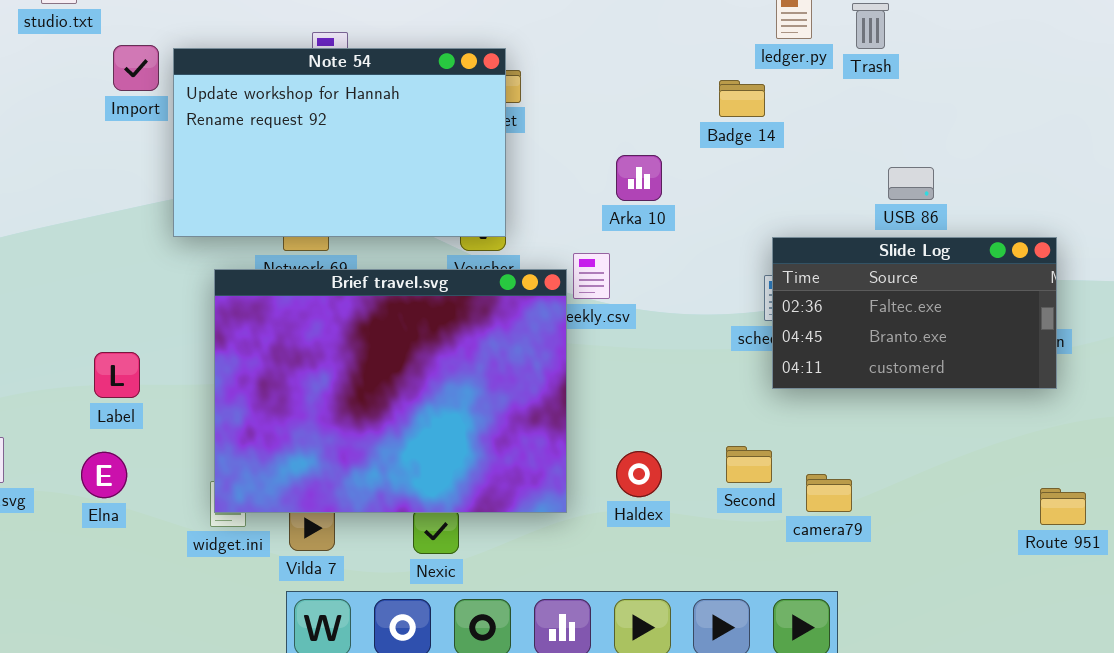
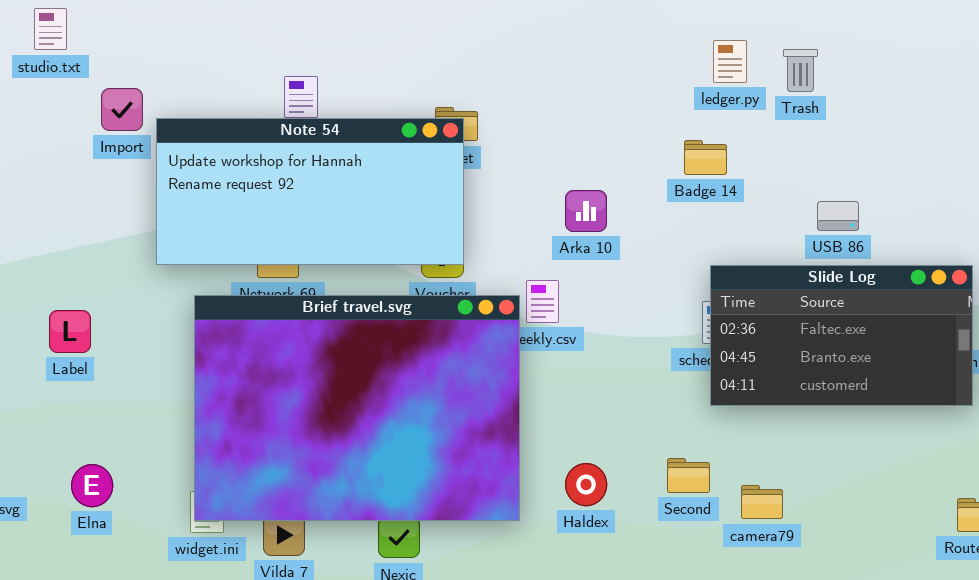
Note 54: [173,48,506,237] -> [156,118,464,265], resized
Badge 14: [719,80,765,117] -> [684,140,727,175], moved
Label: [94,352,140,398] -> [49,310,91,353], moved

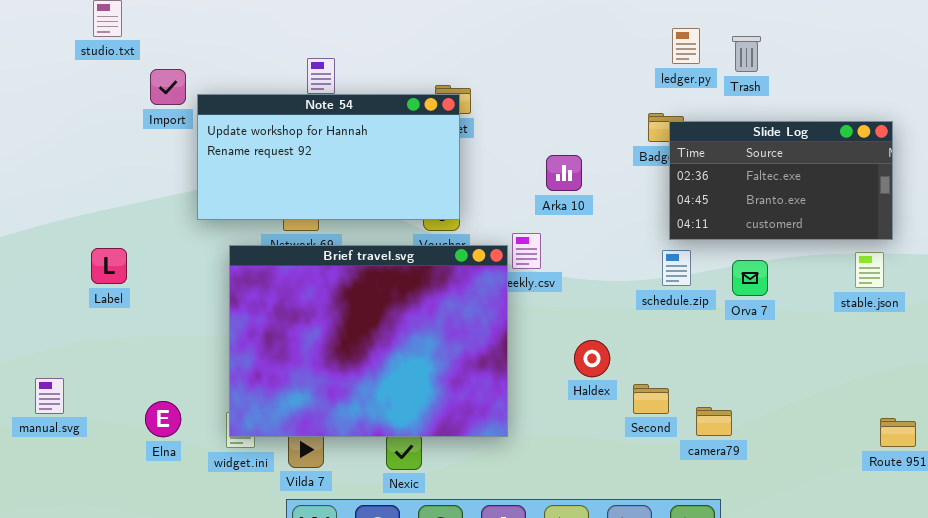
Slide Log: [710,265,973,406] -> [669,121,893,240], moved
Label: [49,310,91,353] -> [91,248,127,284], moved
Haldex: [565,463,607,506] -> [574,340,610,377], moved
Elna: [71,464,113,507] -> [145,401,181,437], moved

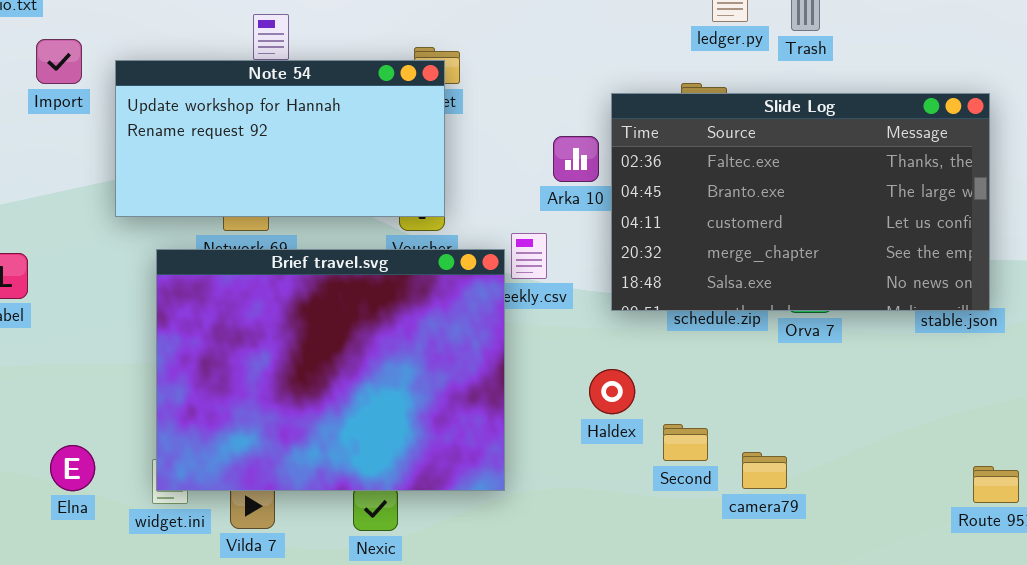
Import: [150,69,186,105] -> [36,39,82,84], moved
Slide Log: [669,121,893,240] -> [611,93,990,311], resized

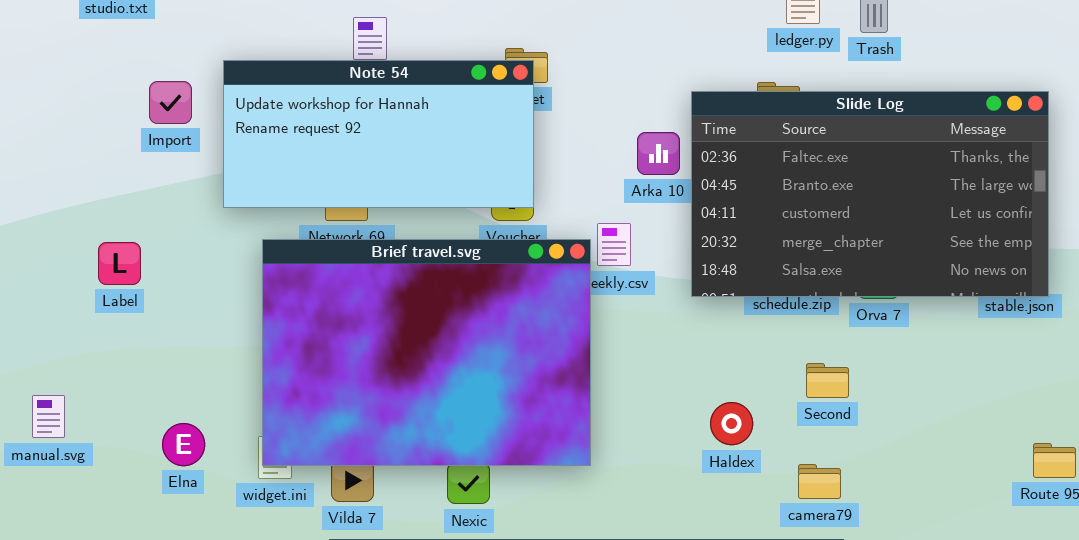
Import: [36,39,82,84] -> [149,81,192,124], moved
Haldex: [589,369,635,414] -> [710,402,753,445], moved
Second: [663,424,708,461] -> [806,363,849,398], moved
camera79: [742,452,787,489] -> [798,464,841,499], moved

